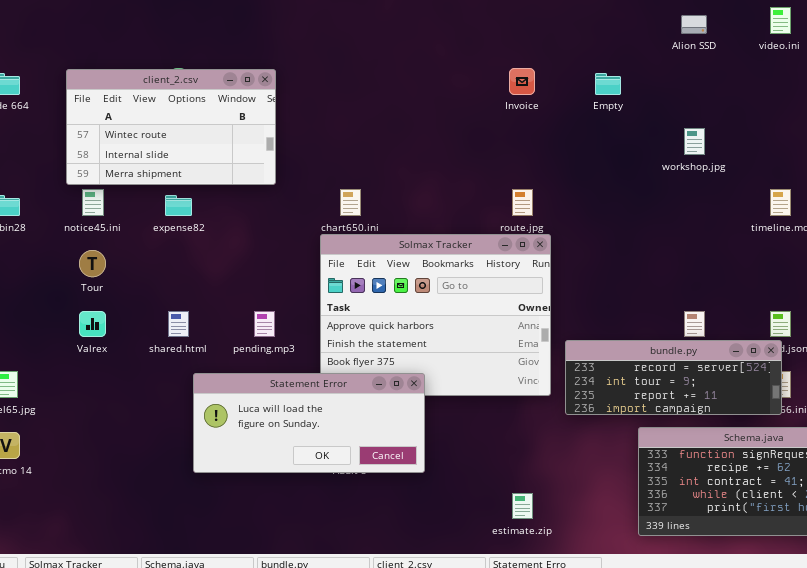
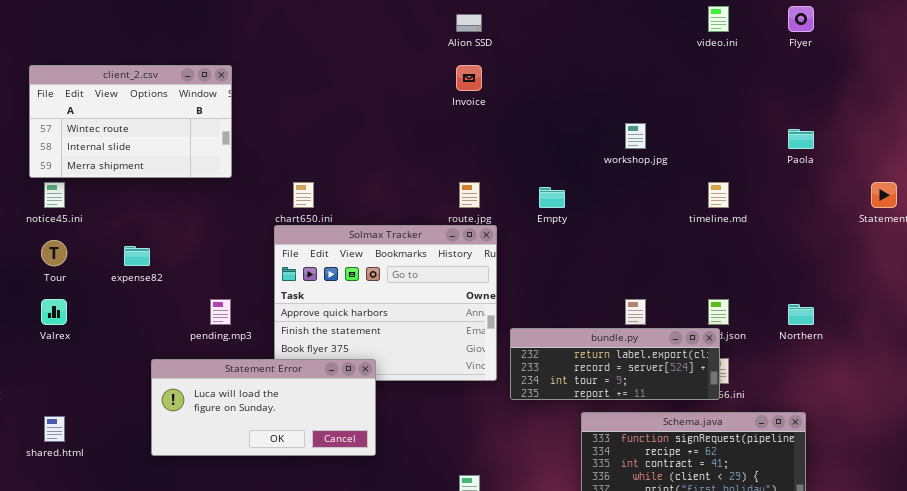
Alion SSD: [681,15,707,34] -> [456,14,482,32], moved
Empty: [595,73,621,95] -> [539,187,565,208], moved
expense82: [165,195,192,216] -> [124,246,150,266], moved
shared.html: [168,311,189,337] -> [44,416,65,442], moved
bundle.py: [565,340,782,415] -> [510,328,720,400], scrolled up 1 row

